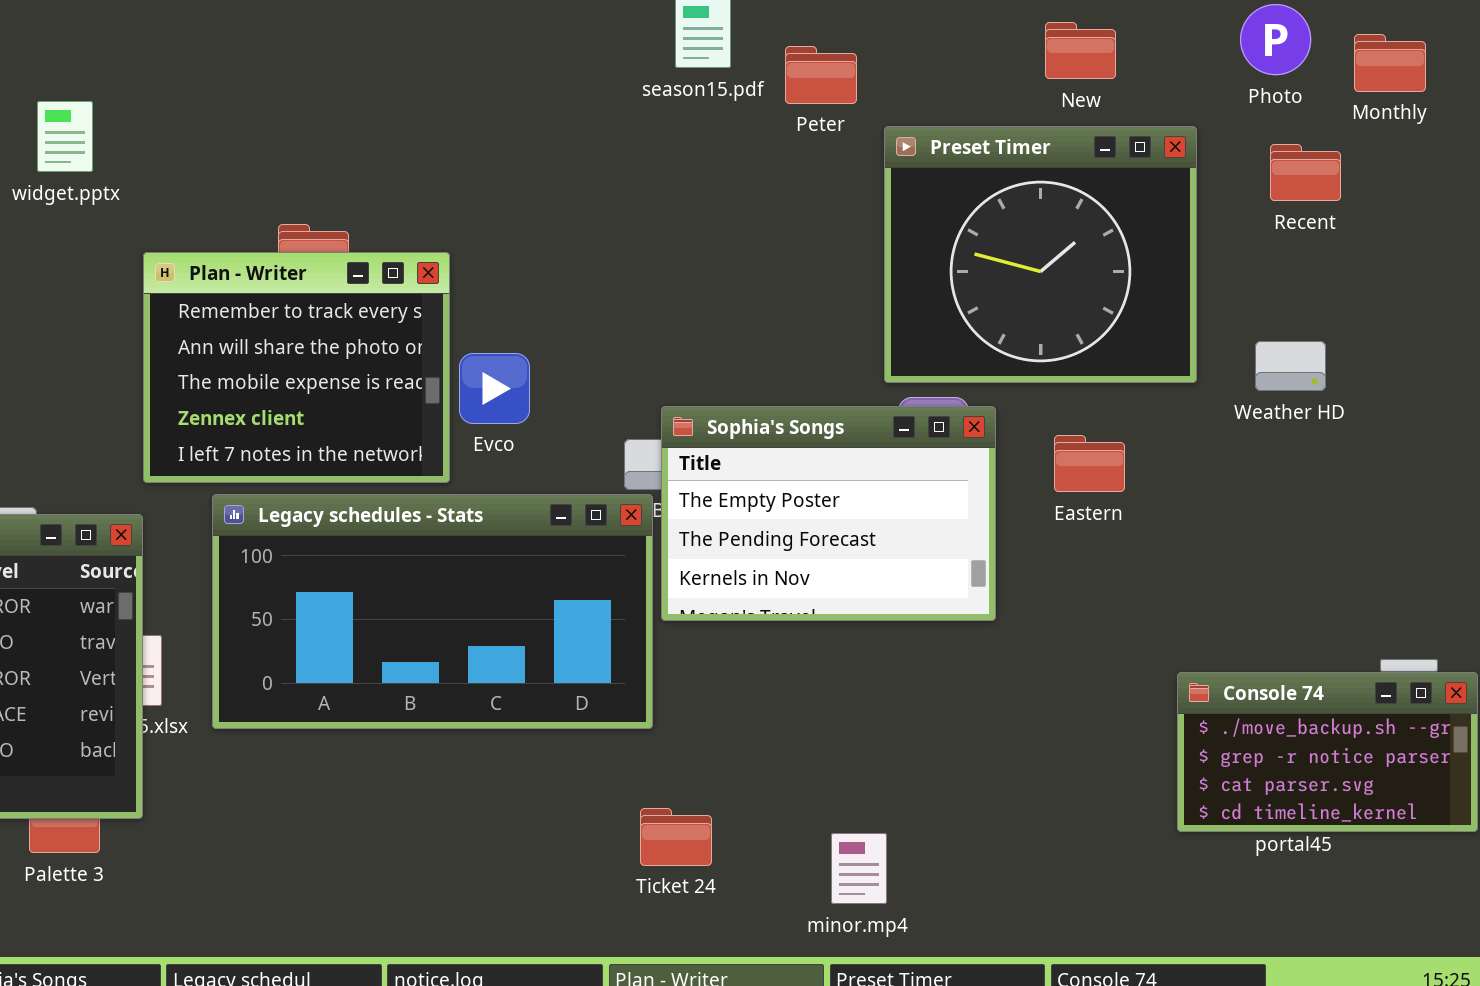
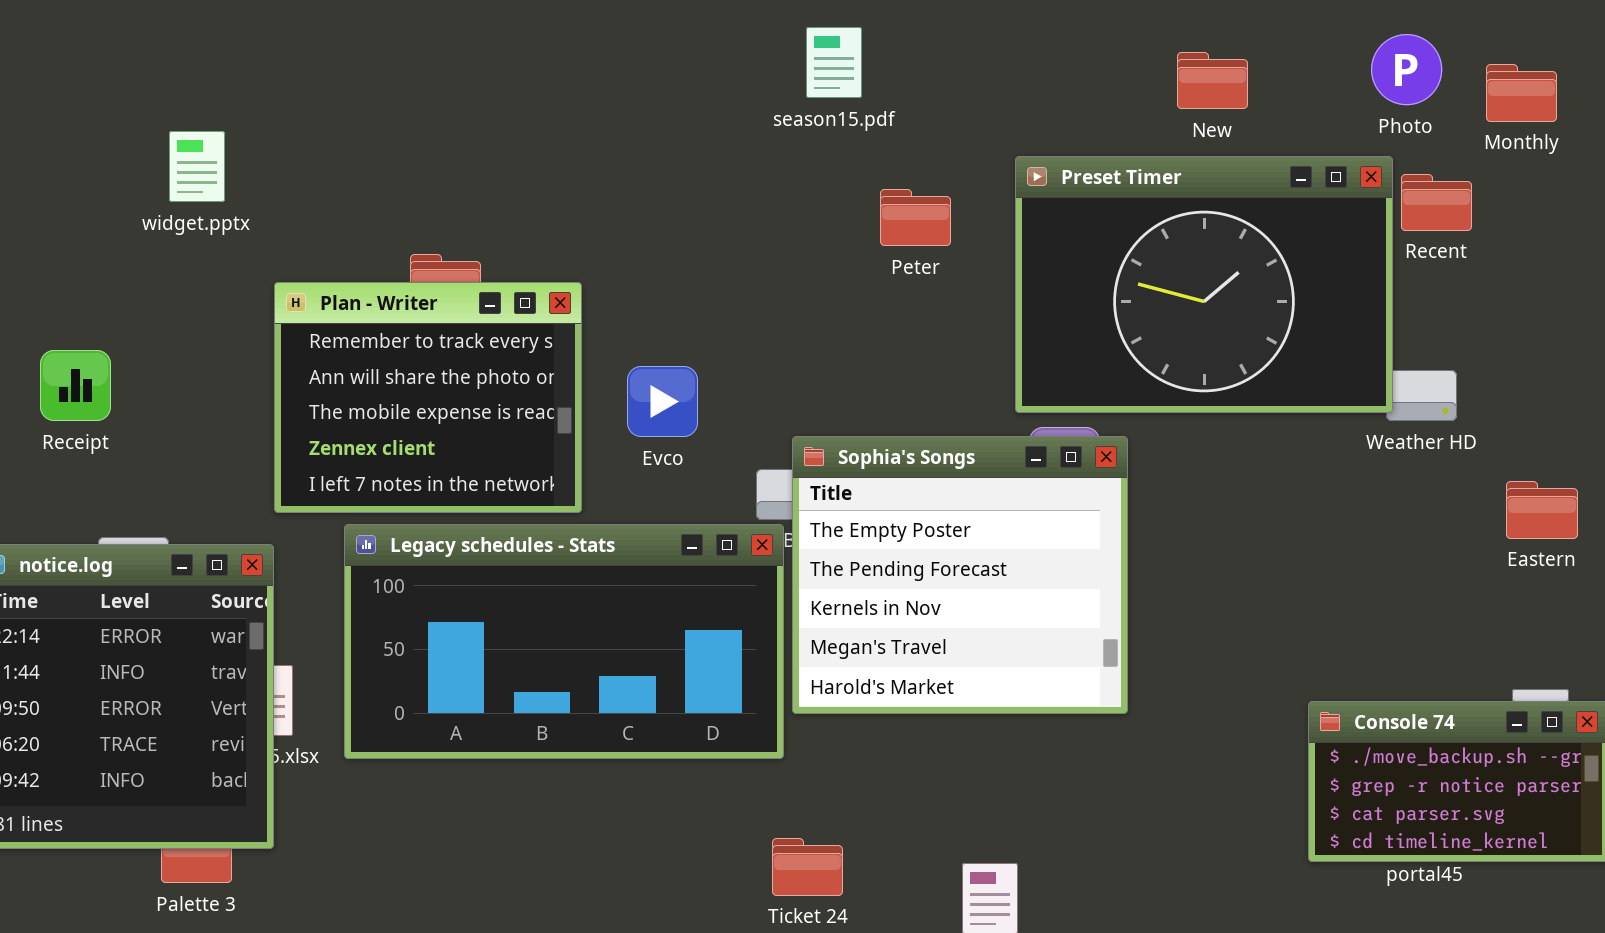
Peter: [785,46,857,104] -> [880,189,951,246], moved
Preset Timer: [884,126,1197,383] -> [1015,156,1393,413], resized
Evco: [459,353,530,424] -> [627,366,698,437], moved
Sophia's Songs: [661,406,996,621] -> [792,436,1128,714], resized
Eastern: [1054,435,1125,492] -> [1506,481,1578,539], moved

